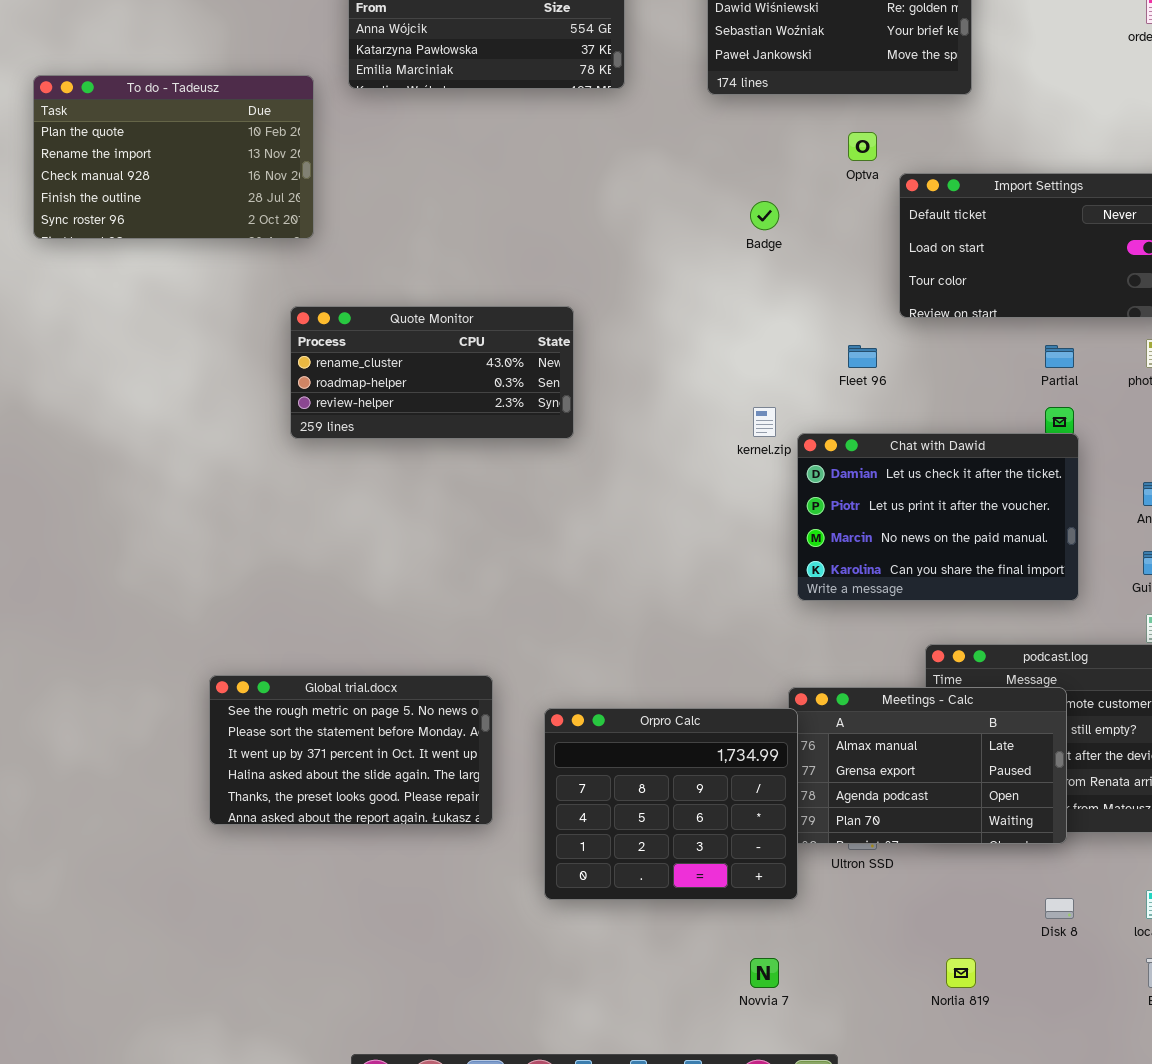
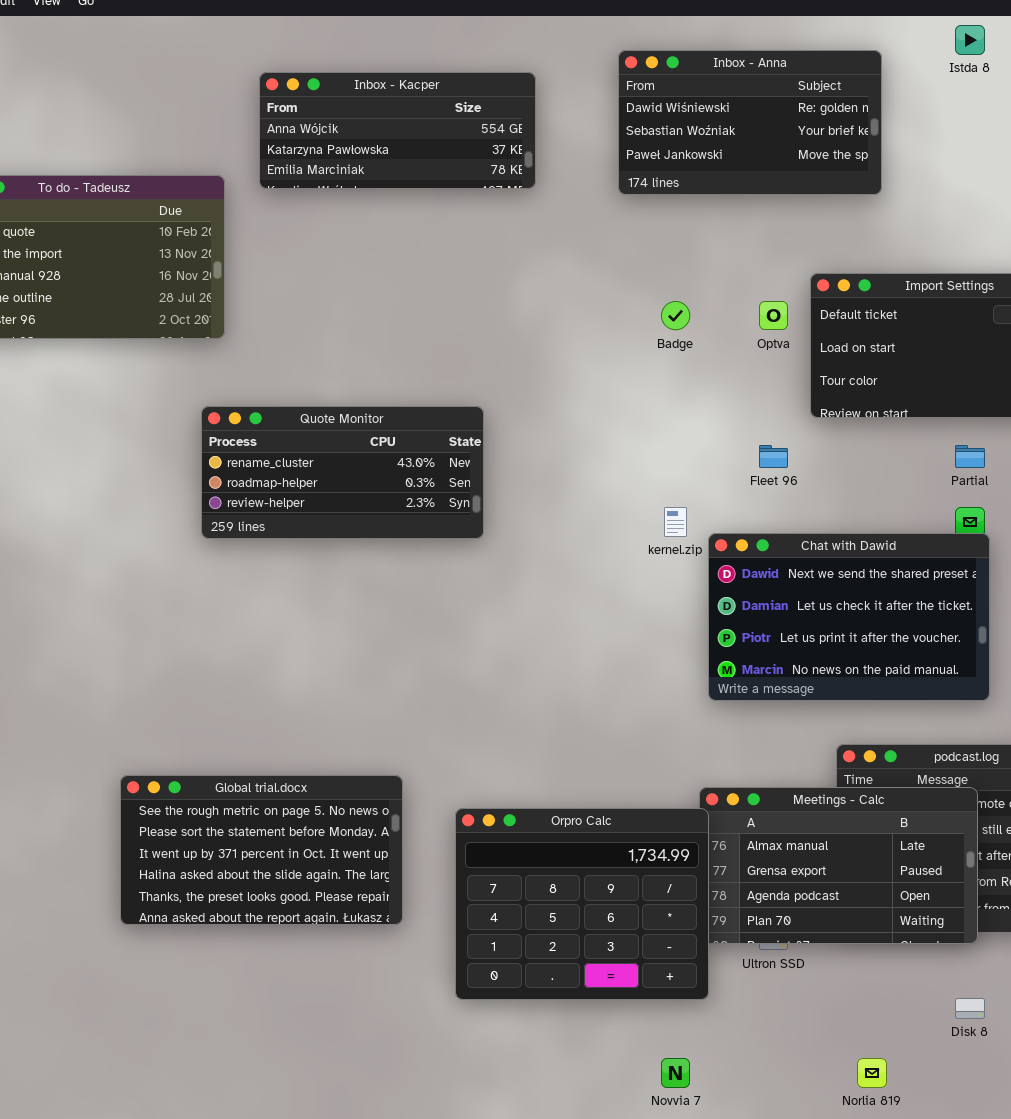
Optva: [848,132,877,161] -> [759,301,788,330], moved
Chat with Dawid: [797,433,1079,601] -> [708,533,990,701], scrolled up 1 row

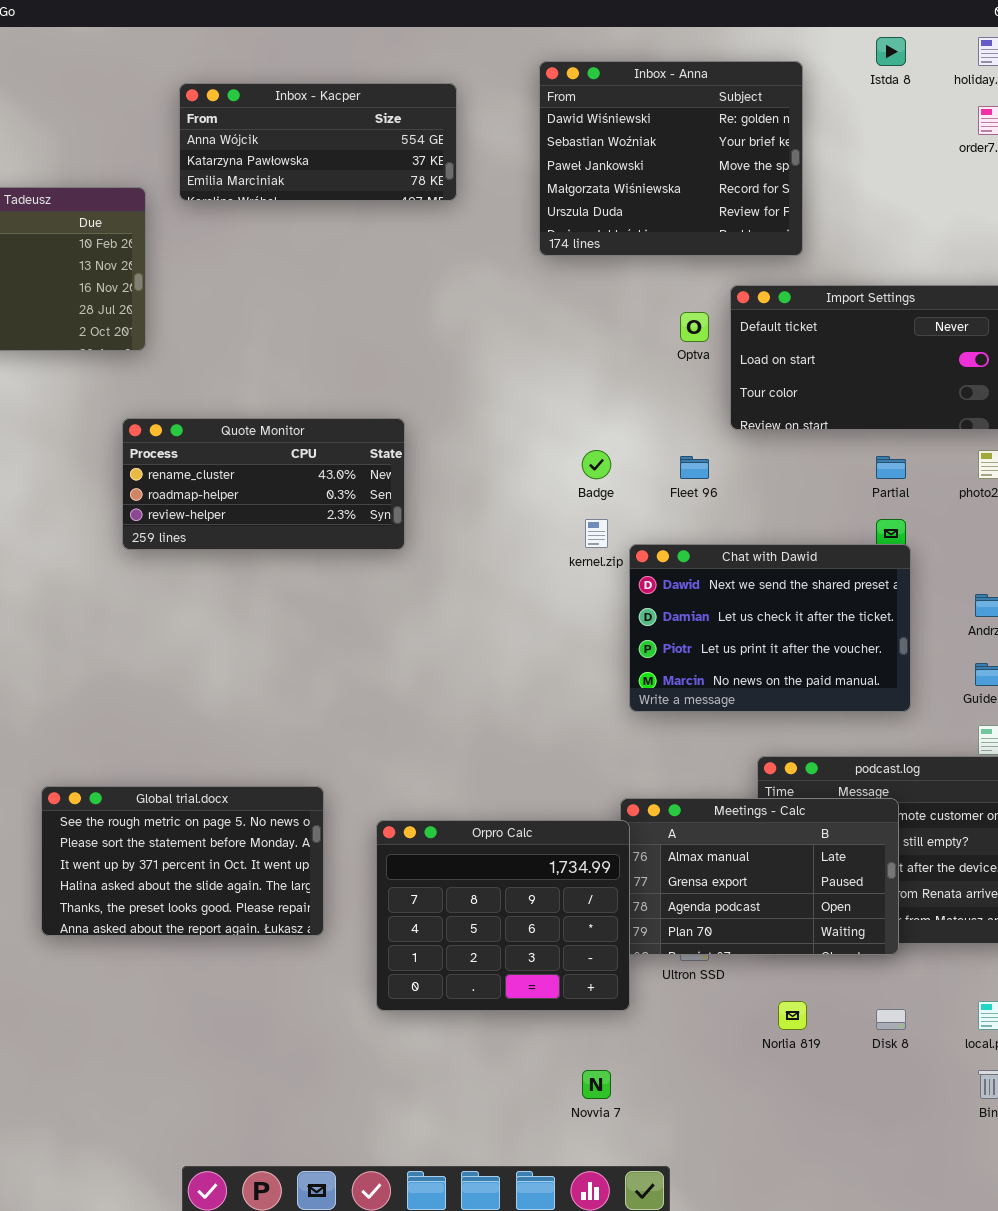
Inbox - Anna: [618,50,882,195] -> [539,61,803,256], resized
Badge: [661,301,690,330] -> [582,450,611,479], moved
Norlia 819: [857,1058,887,1088] -> [778,1001,807,1030], moved

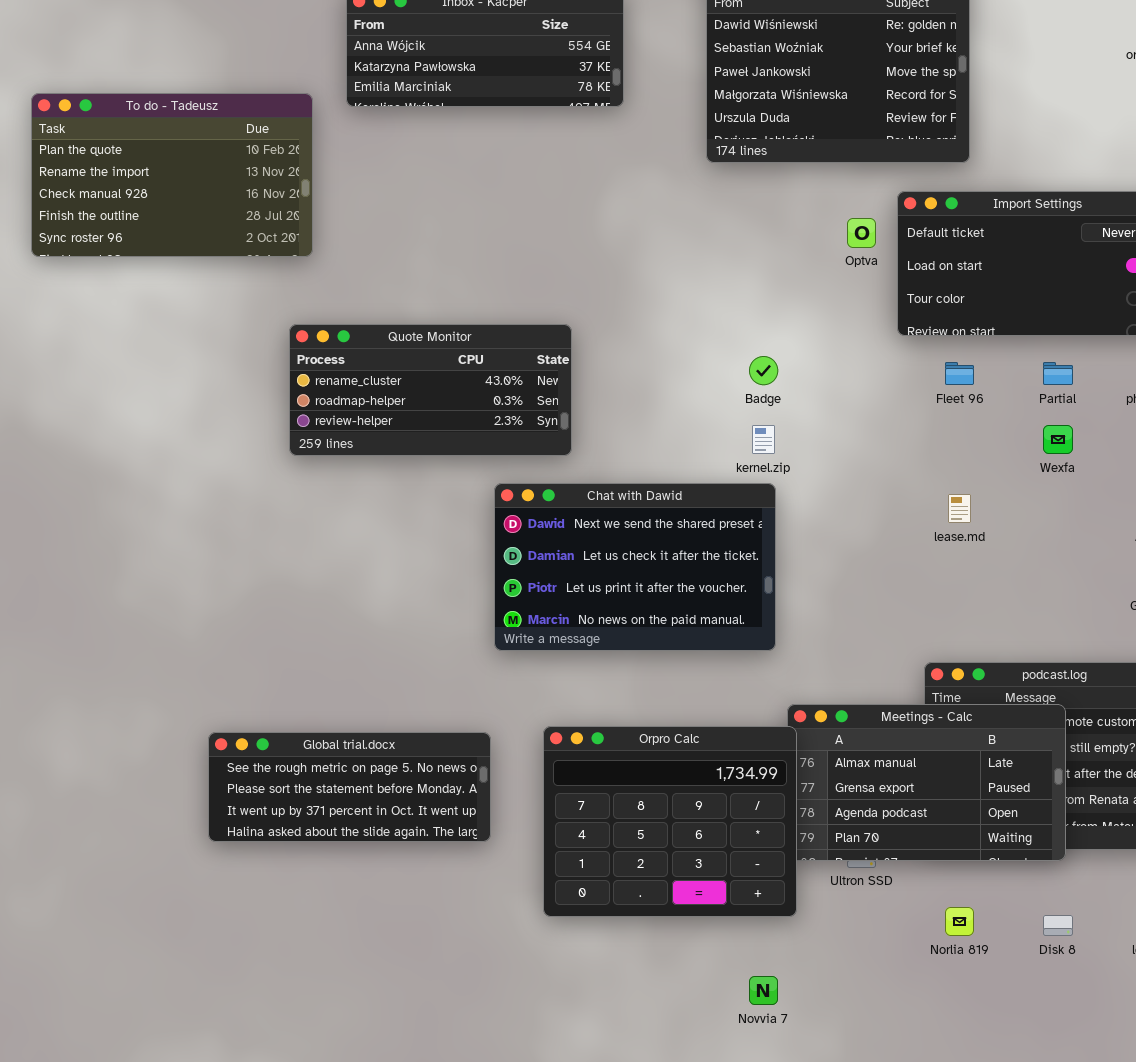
Fleet 96: [680,456,709,479] -> [945,362,974,385], moved
Chat with Dawid: [629,544,911,712] -> [494,483,776,651], moved
Global trial.docx: [41,786,324,936] -> [208,732,491,842], resized

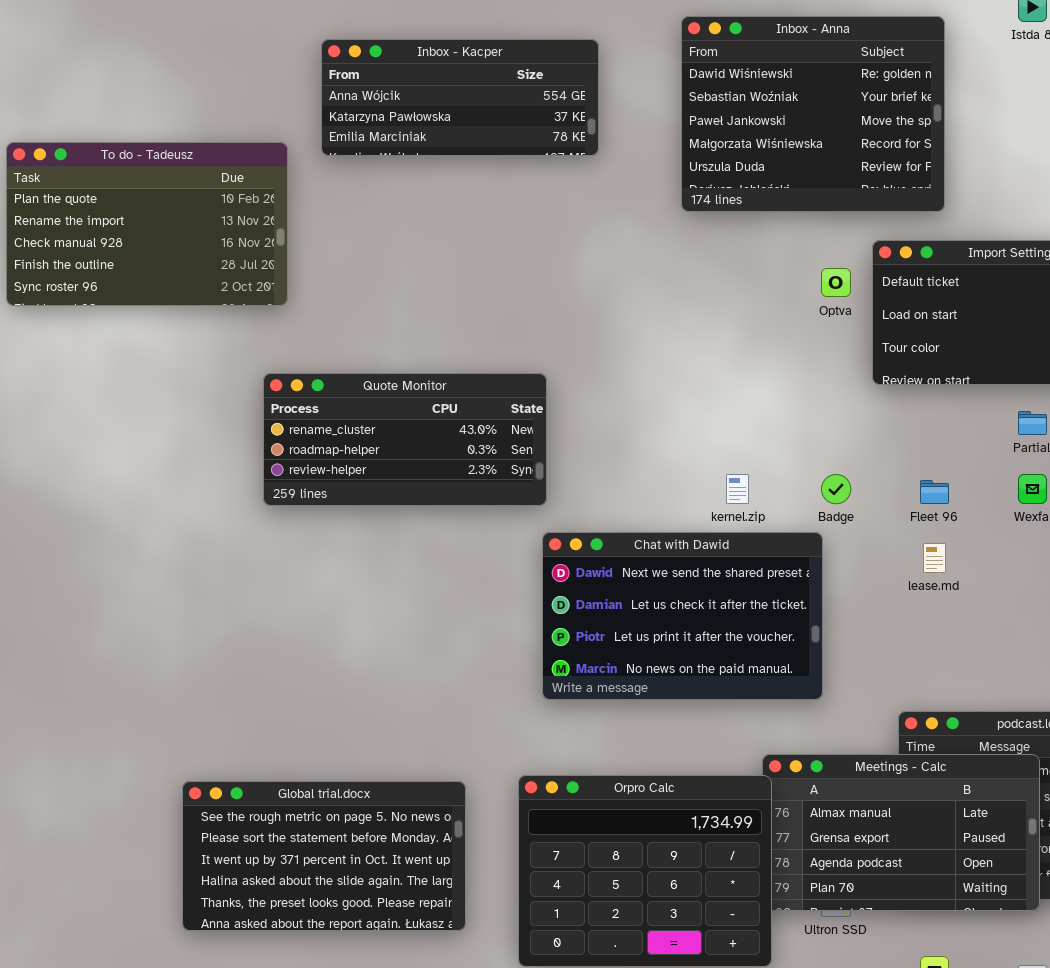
Badge: [749,356,778,385] -> [821,474,851,504], moved
Fleet 96: [945,362,974,385] -> [920,480,949,504], moved
Chat with Dawid: [494,483,776,651] -> [542,532,823,700], moved
Global trial.docx: [208,732,491,842] -> [182,781,466,931], resized

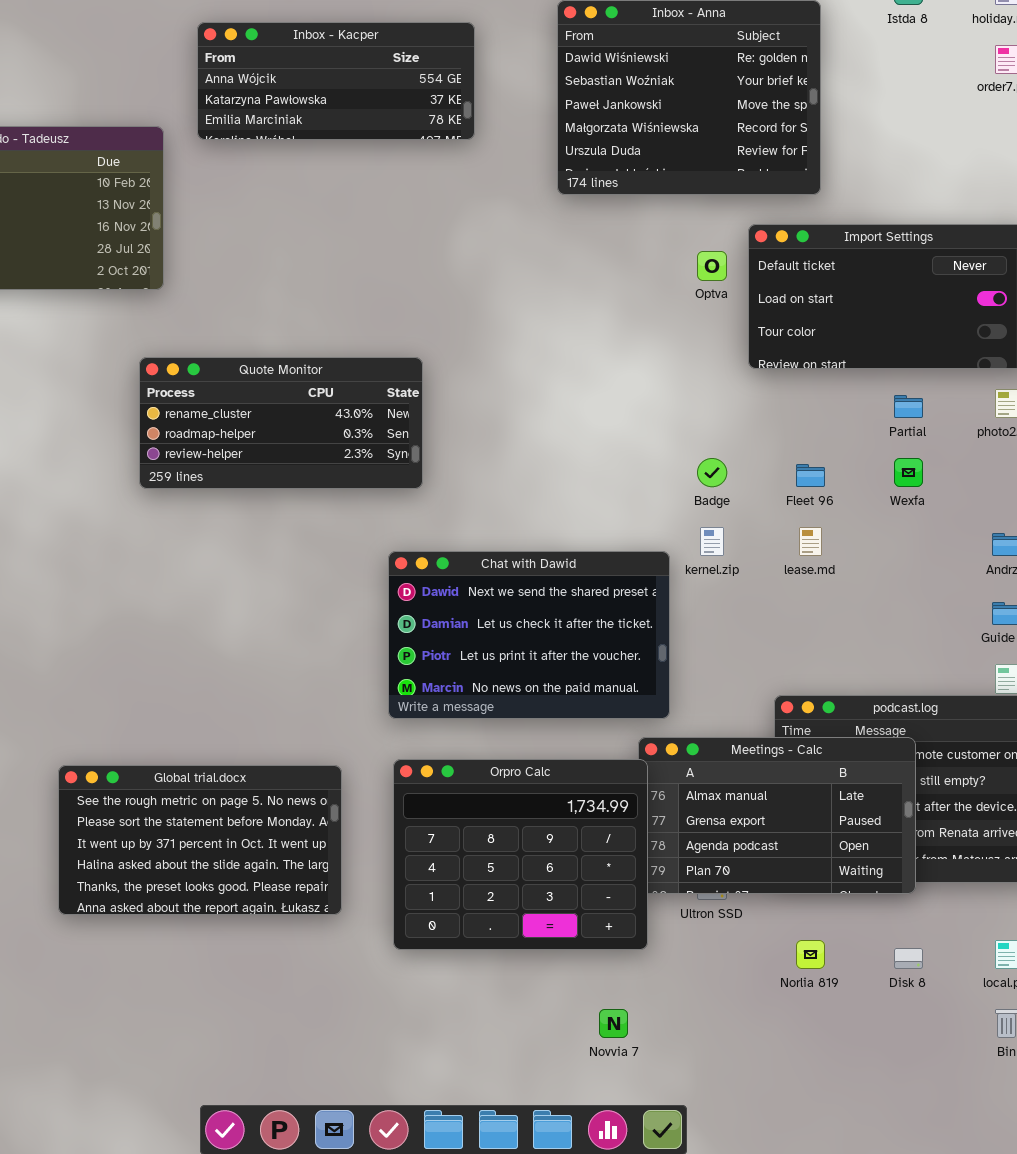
kernel.zip: [726,474,749,504] -> [700,527,724,556], moved
Chat with Dawid: [542,532,823,700] -> [388,551,670,719], moved

